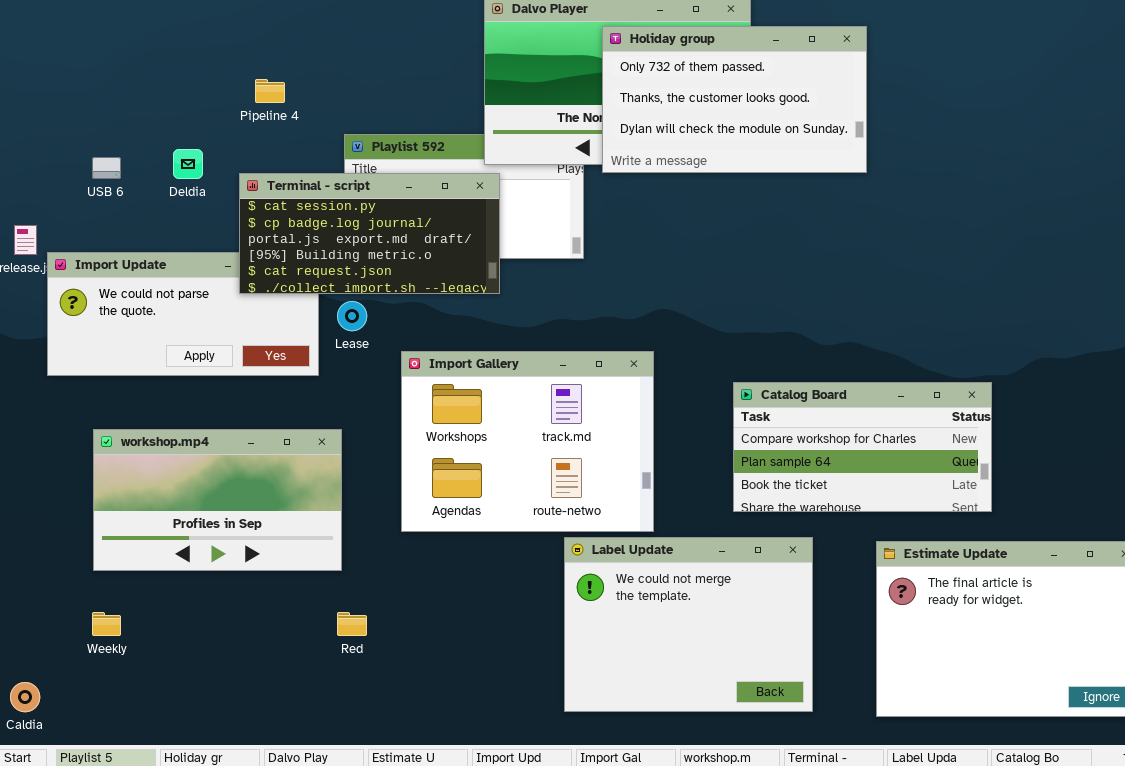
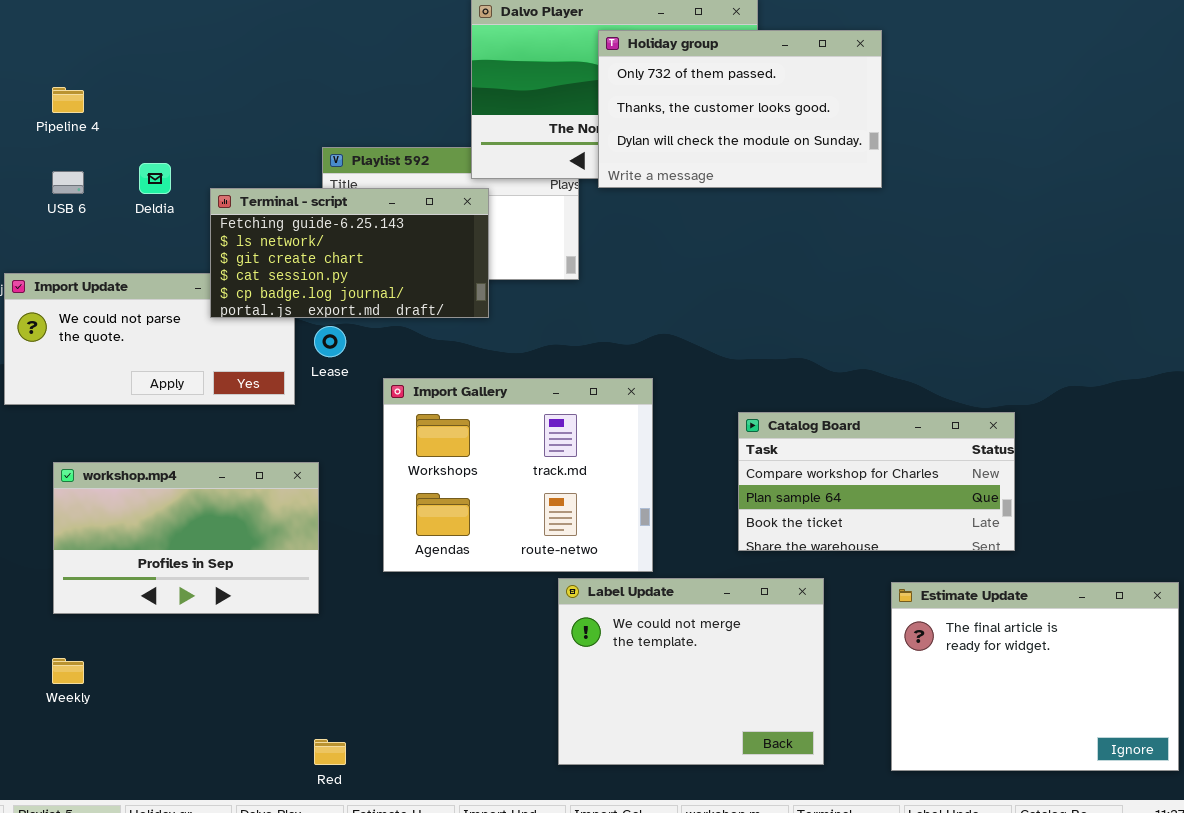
Pipeline 4: [255,79,285,103] -> [52,87,84,113], moved
Terminal - script: [239,173,500,294] -> [210,188,489,318], scrolled up 3 rows
Red: [337,612,367,636] -> [314,739,346,765], moved

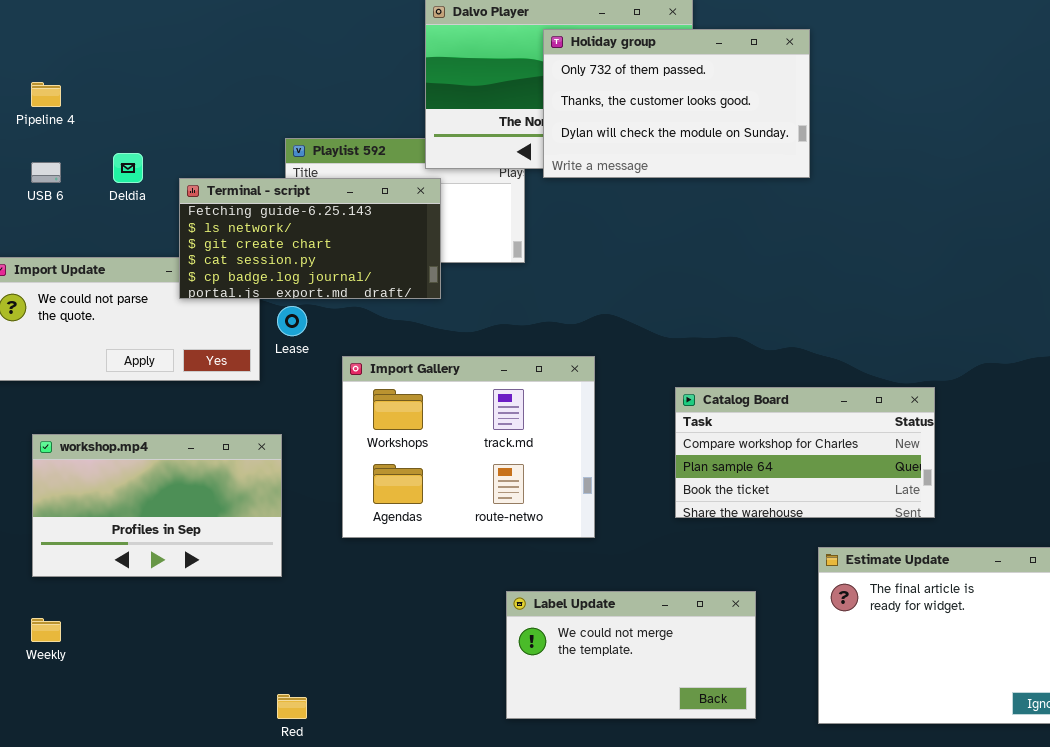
Label Update: [558,578,824,765] -> [506,591,756,719], resized

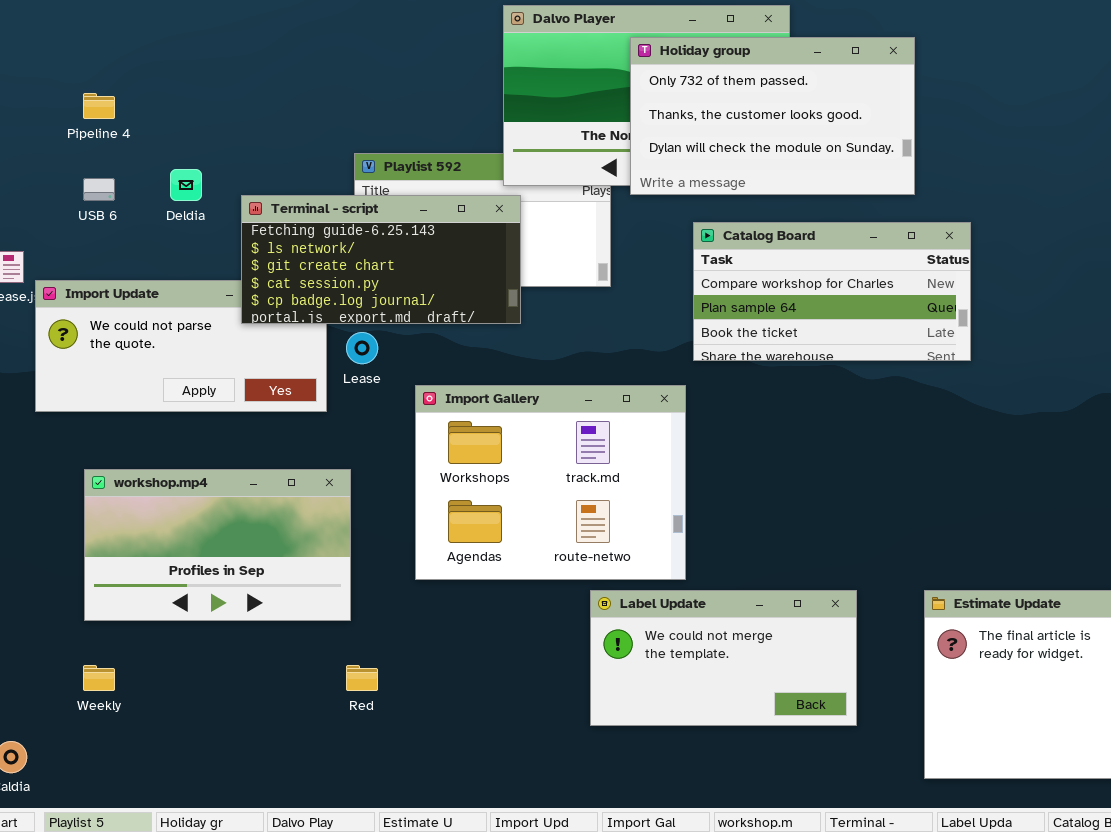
Catalog Board: [675,387,935,518] -> [693,222,971,361], moved
Label Update: [506,591,756,719] -> [590,590,857,726], moved
Red: [277,694,307,719] -> [346,665,378,691], moved

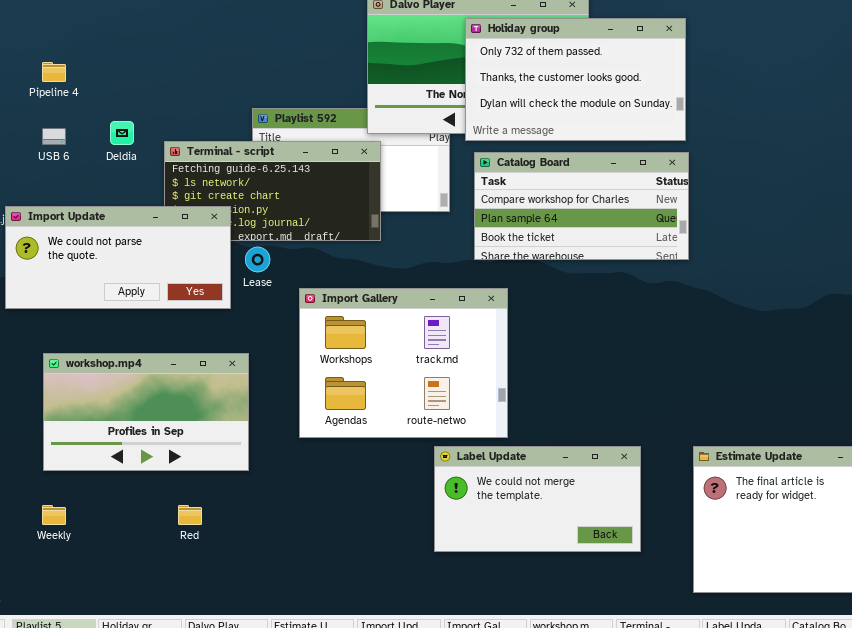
Catalog Board: [693,222,971,361] -> [474,152,689,260], moved
Import Update: [35,280,327,412] -> [5,206,231,309], raised
Red: [346,665,378,691] -> [178,505,202,525], moved

